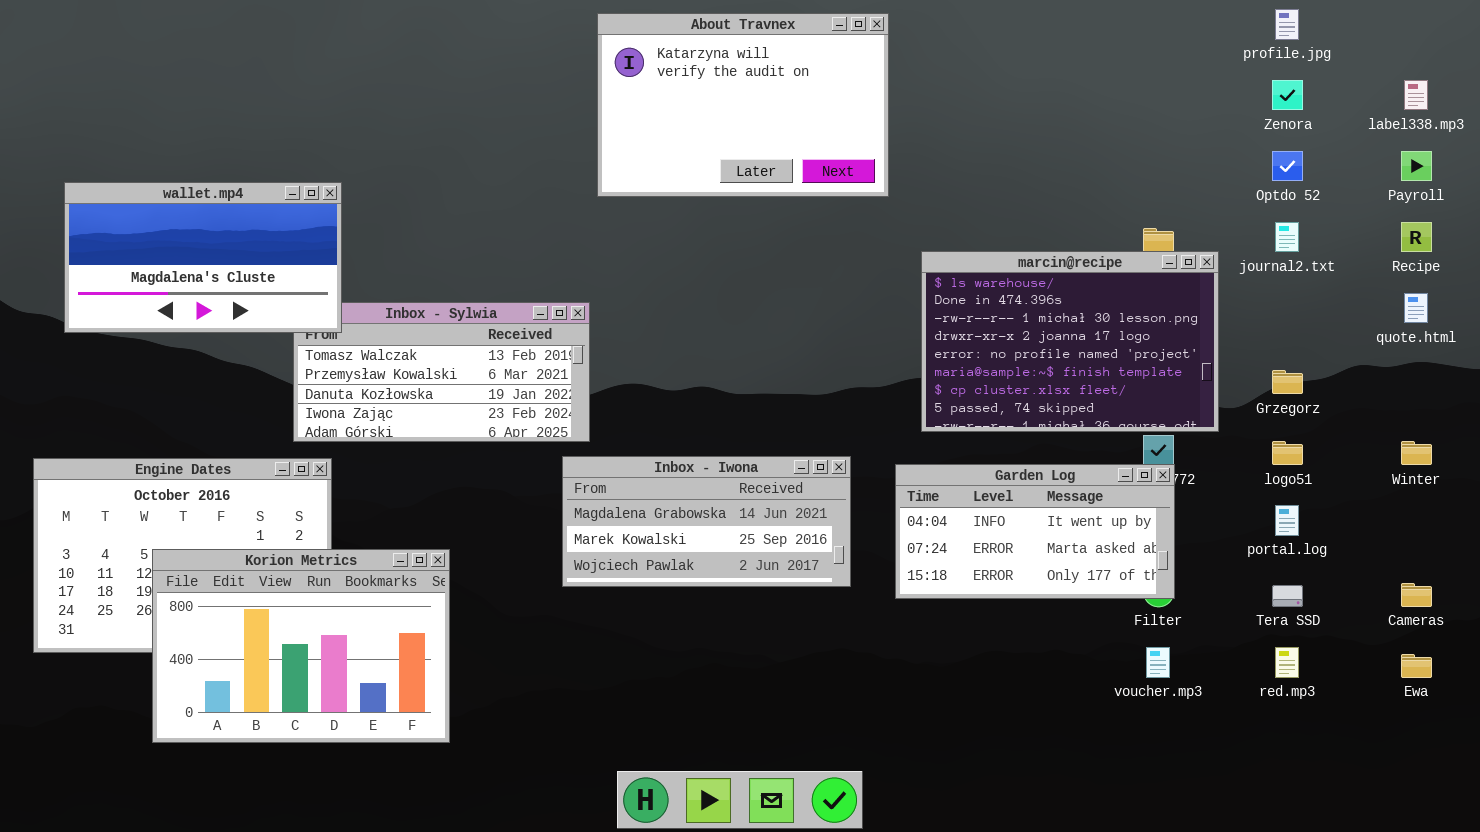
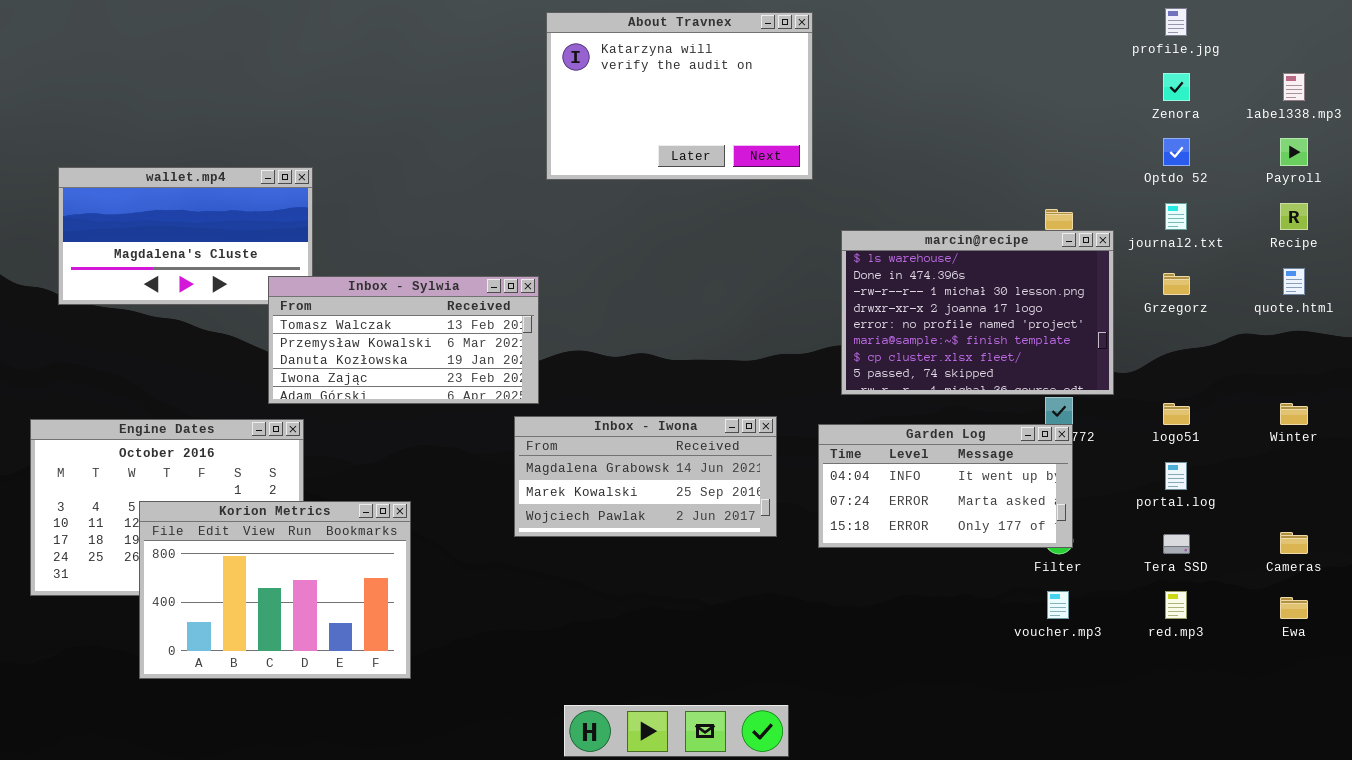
Inbox - Sylwia: [293,302,590,442] -> [268,276,539,404], raised
Grzegorz: [1272,370,1303,394] -> [1163,273,1190,295], moved

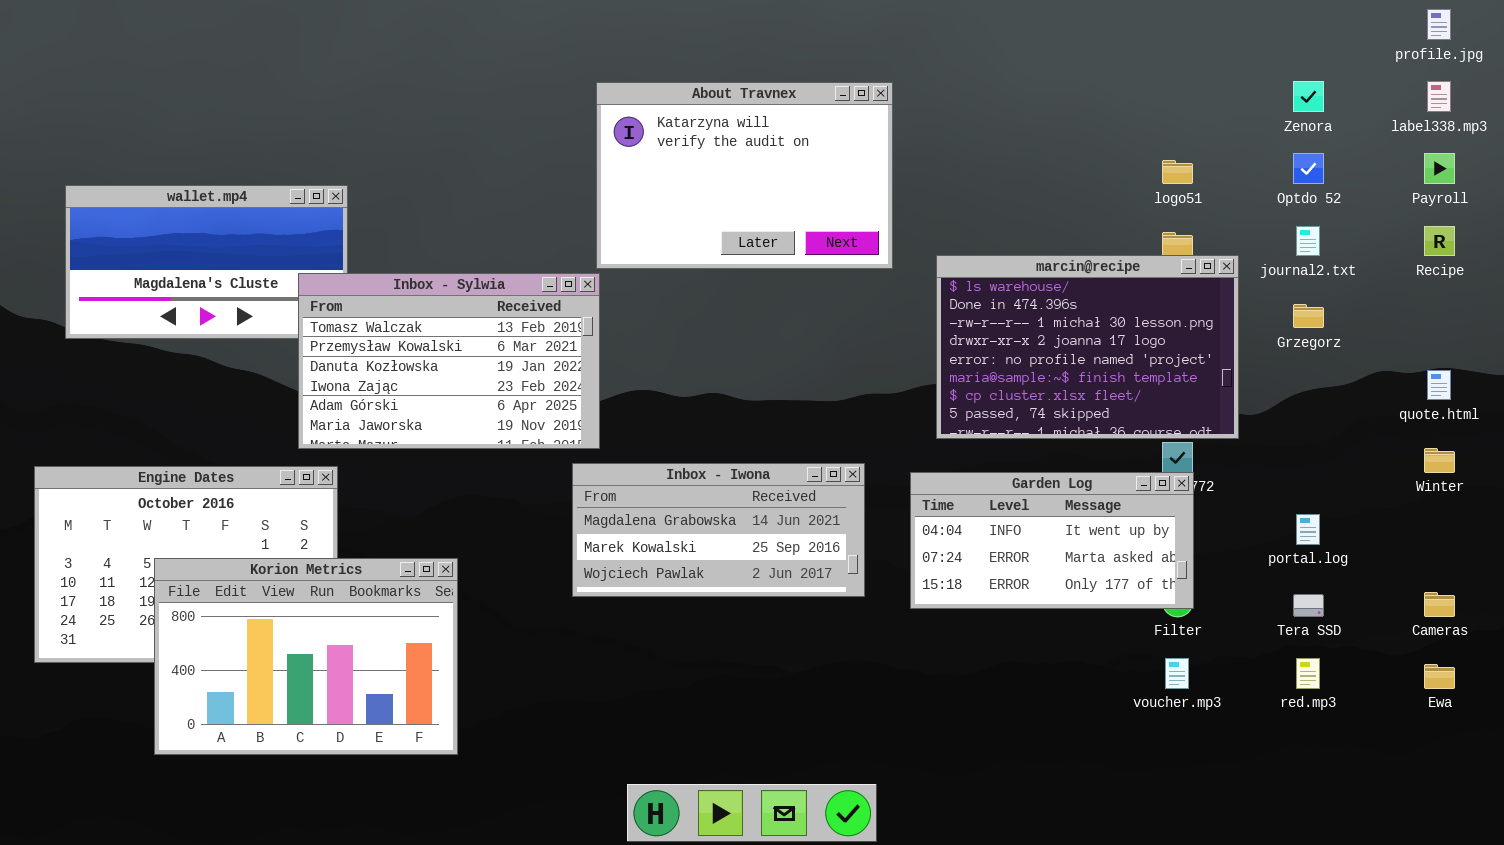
profile.jpg: [1165,8,1187,36] -> [1427,9,1451,40], moved
About Travnex: [546,12,813,180] -> [596,82,893,269], moved
quote.html: [1283,268,1305,295] -> [1427,370,1451,400], moved
Inbox - Sylwia: [268,276,539,404] -> [298,273,600,449], resized
logo51: [1163,403,1190,425] -> [1162,160,1193,184], moved

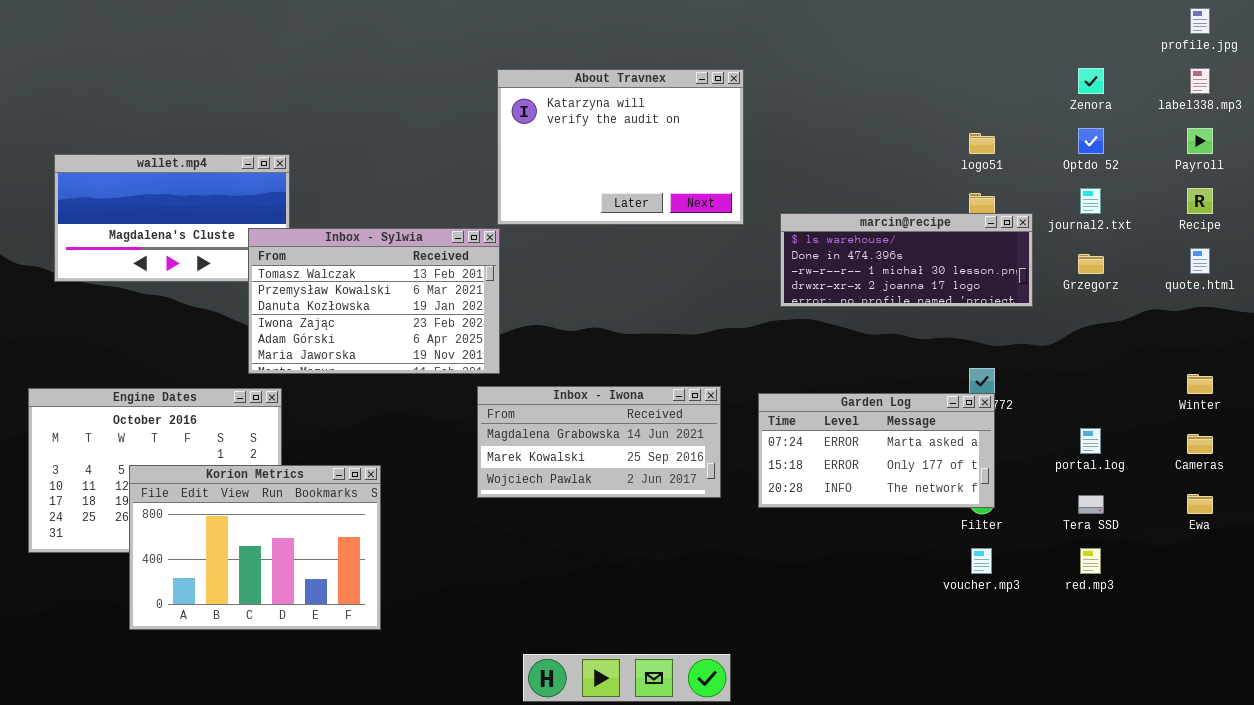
marcin@recipe: [936,255,1239,439] -> [780,213,1033,307], resized
quote.html: [1427,370,1451,400] -> [1190,248,1210,274], moved
Garden Log: [910,472,1194,609] -> [758,393,995,508], scrolled down 1 row
Cameras: [1424,592,1455,617] -> [1187,434,1213,454], moved
Ewa: [1424,664,1455,689] -> [1187,494,1213,514], moved

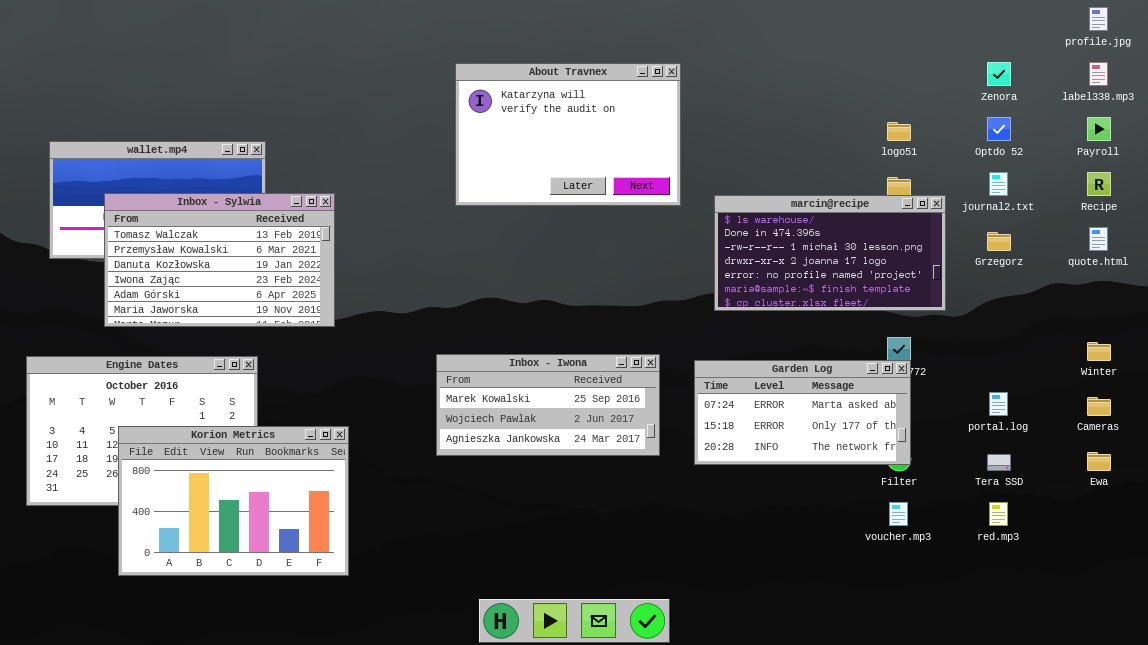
marcin@recipe: [780,213,1033,307] -> [714,195,946,311], resized
Inbox - Sylwia: [248,228,500,374] -> [104,193,335,327], moved
Inbox - Iwona: [477,386,721,498] -> [436,354,660,456], scrolled down 1 row

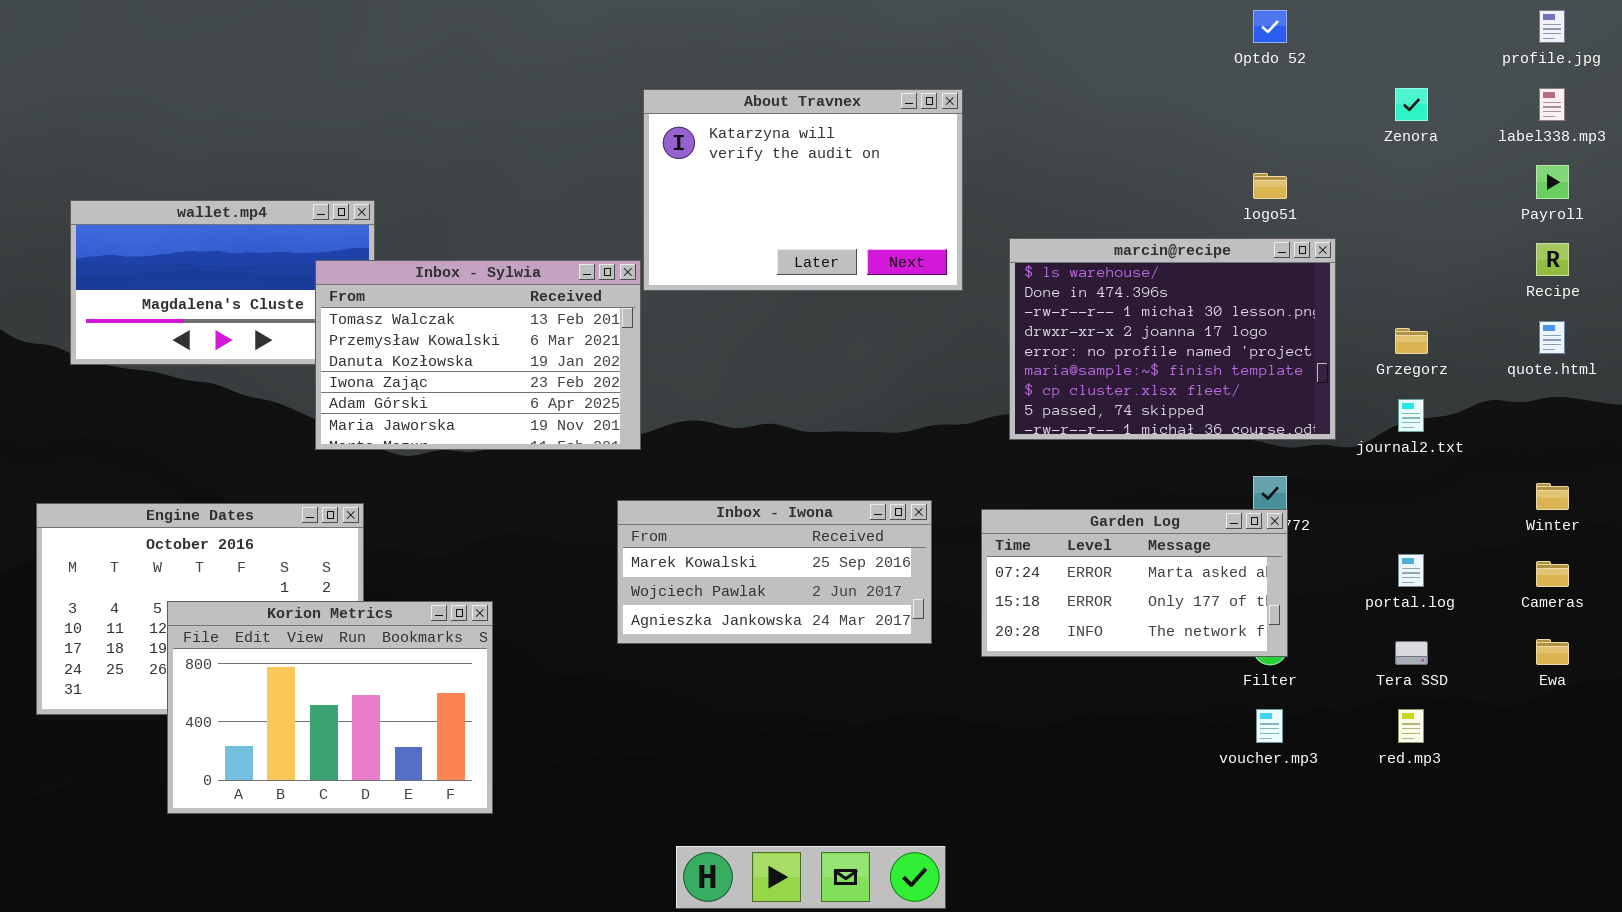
Optdo 52: [987,117,1011,141] -> [1253,10,1287,43], moved
journal2.txt: [989,172,1008,196] -> [1398,399,1424,432], moved
Inbox - Sylwia: [104,193,335,327] -> [315,260,641,450], moved
marcin@recipe: [714,195,946,311] -> [1009,238,1336,440], resized

